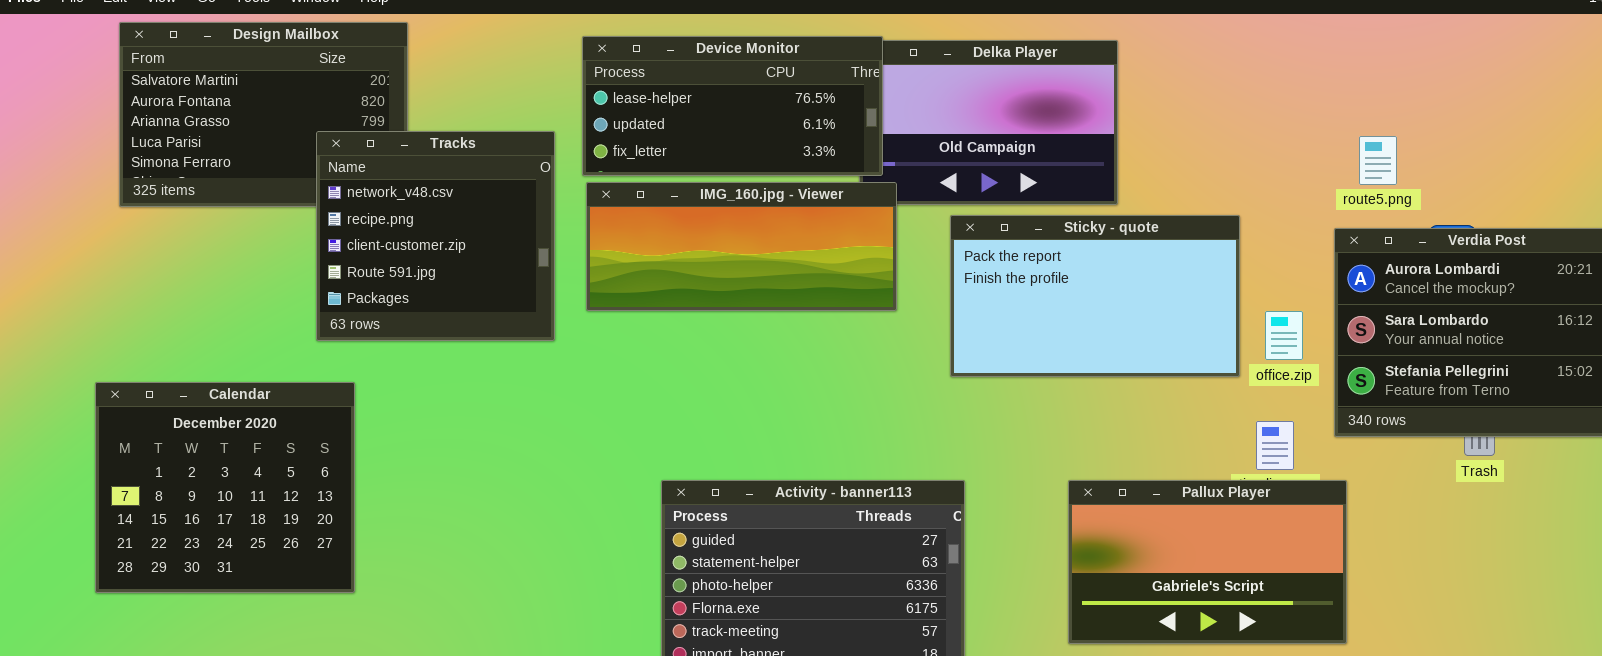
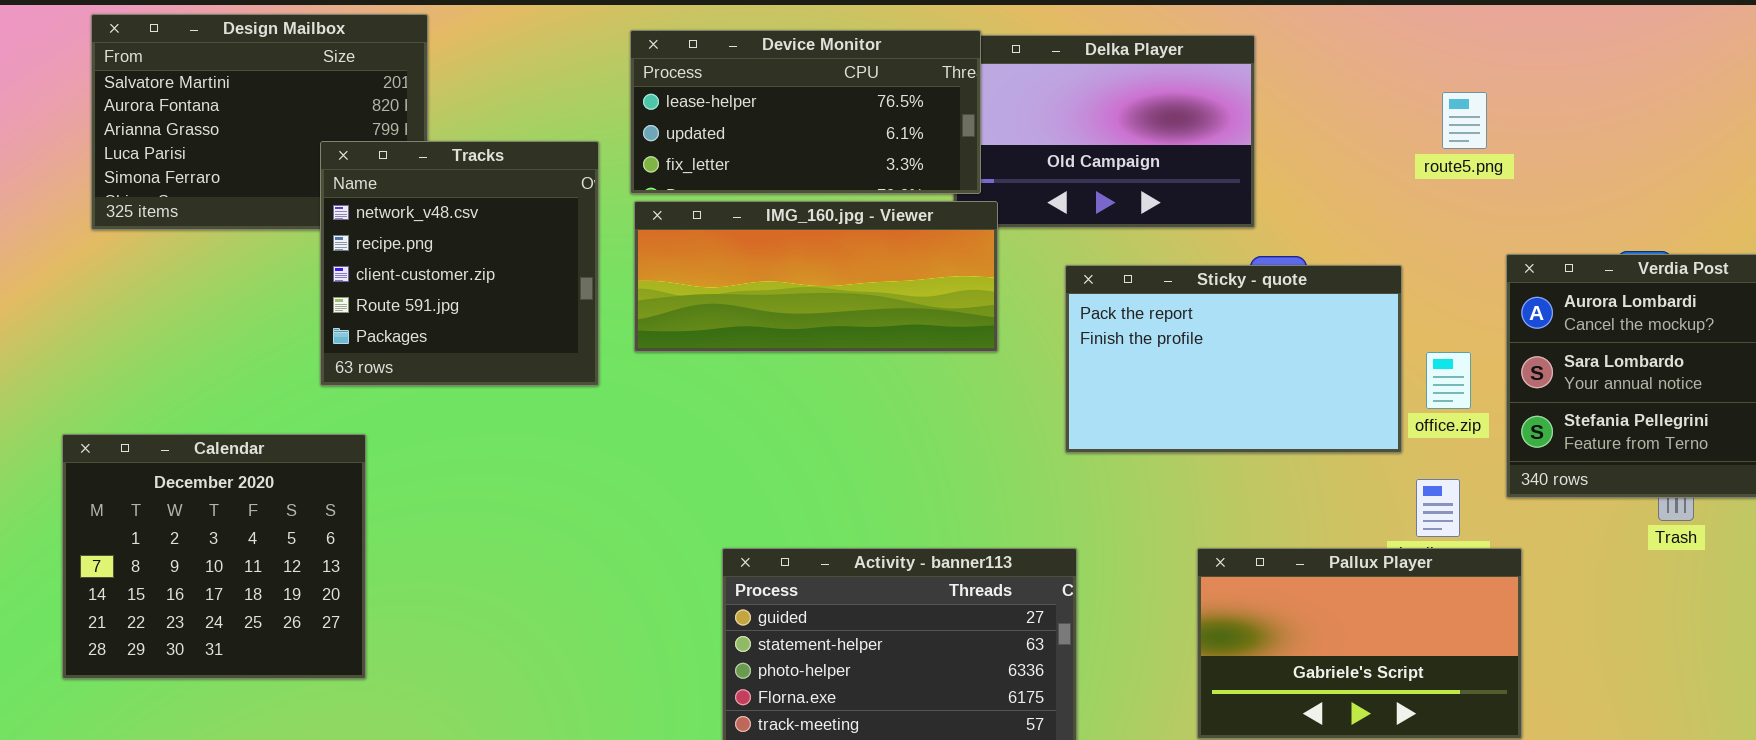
route5.png: [1359,136,1397,185] -> [1442,92,1487,149], moved
Sticky - quote: [950,215,1240,377] -> [1065,265,1402,453], moved

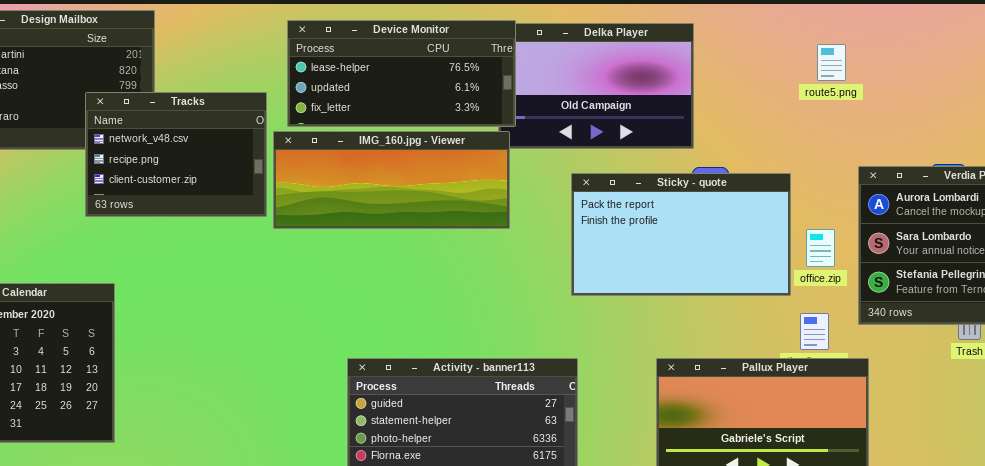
route5.png: [1442,92,1487,149] -> [817,44,846,81], moved
Tracks: [320,141,599,386] -> [85,92,267,217], resized
IMG_160.jpg - Viewer: [634,201,998,352] -> [273,131,510,229], moved

